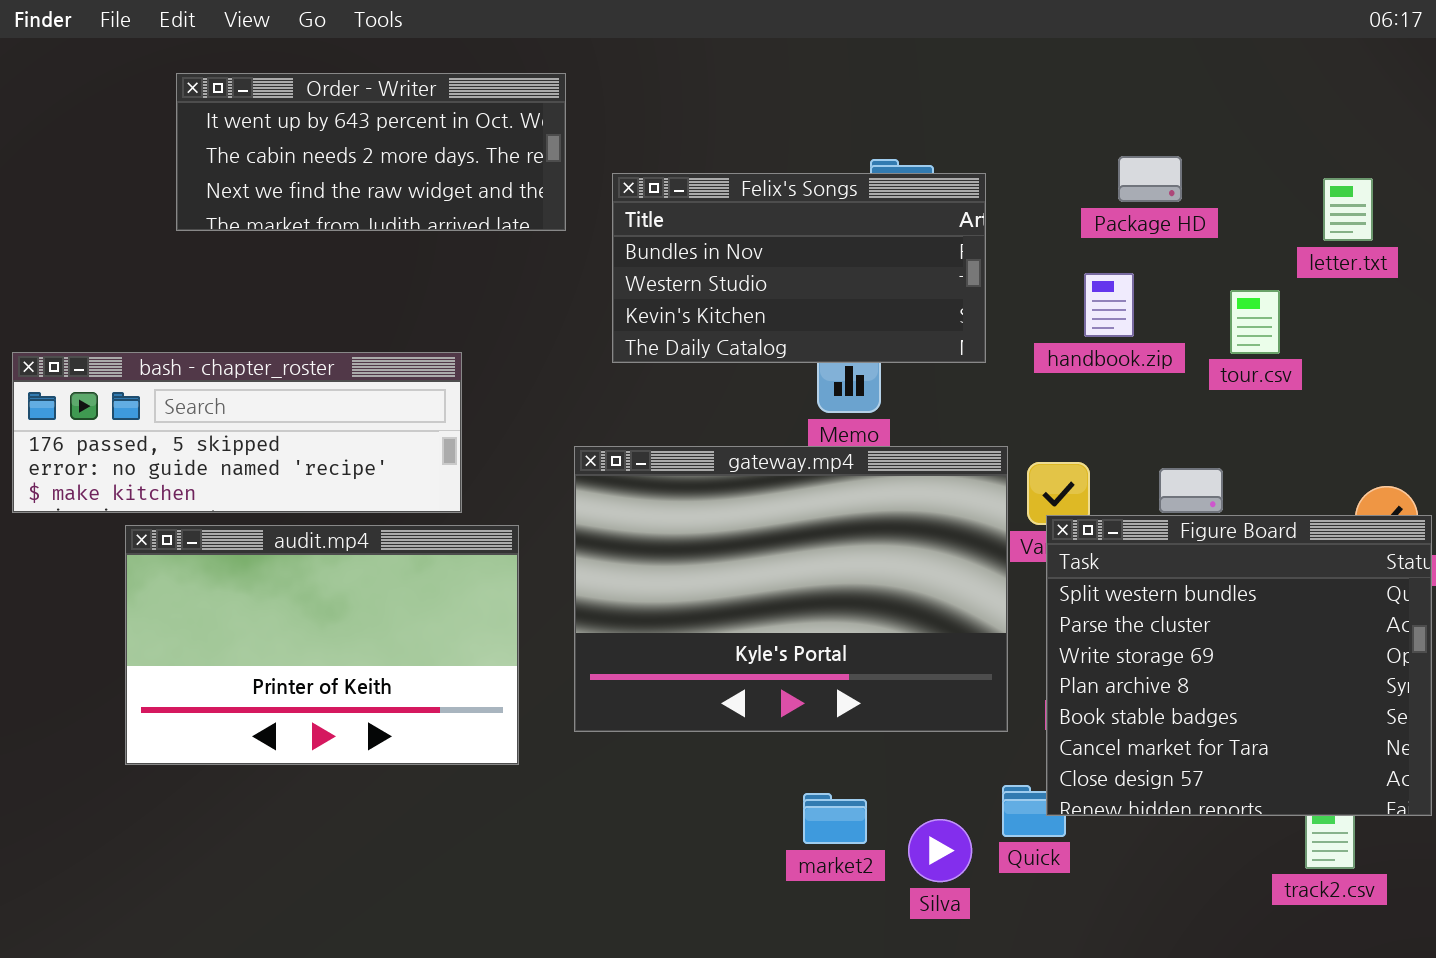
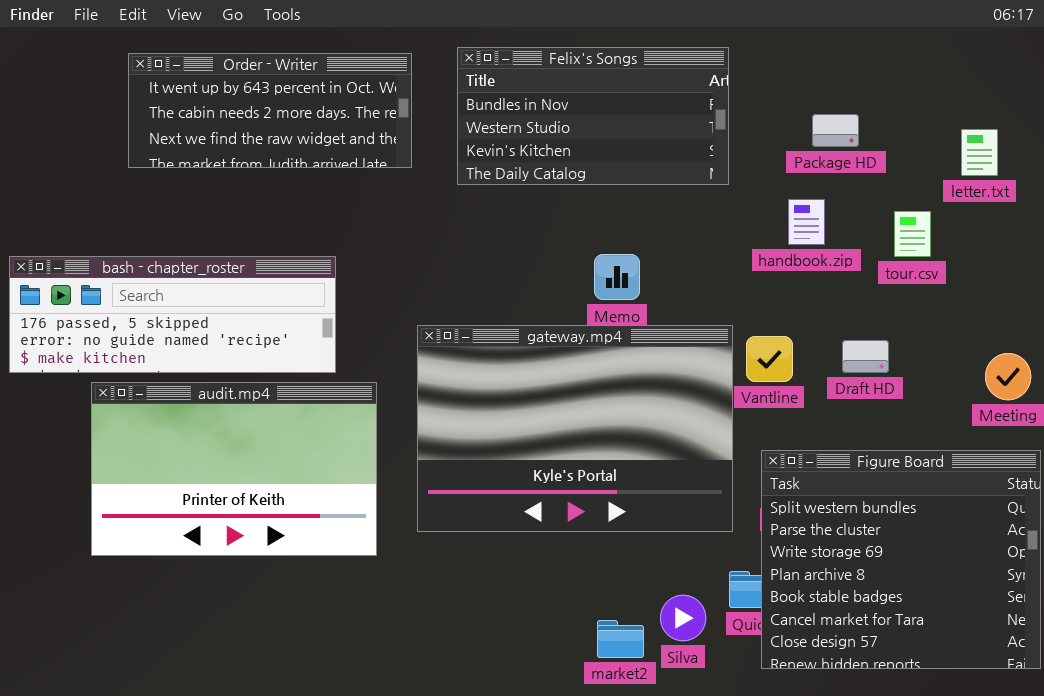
Felix's Songs: [612,173,986,363] -> [457,47,729,185], moved
Figure Board: [1046,515,1432,816] -> [761,450,1041,669], moved
market2: [803,793,867,844] -> [597,620,644,658], moved

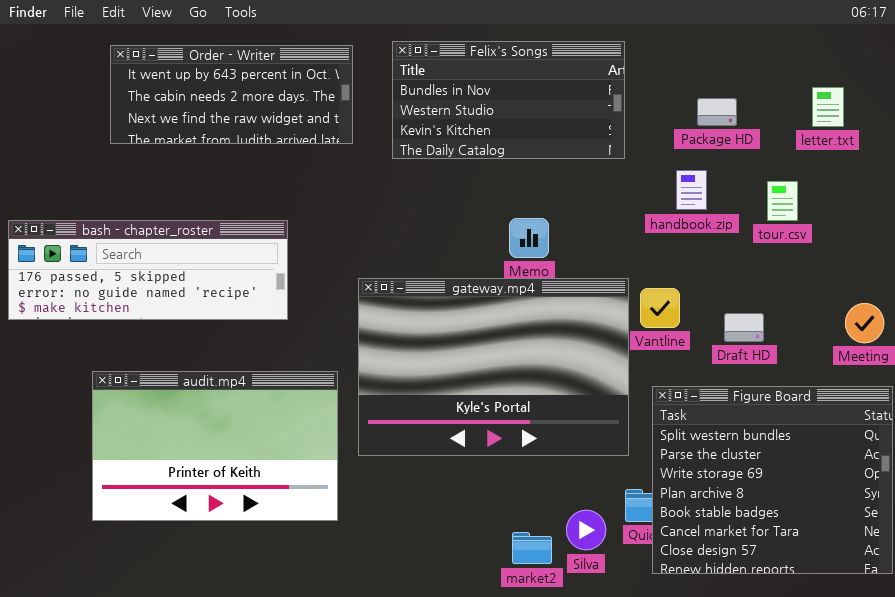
letter.txt: [961,129,998,176] -> [812,87,844,127], moved
Draft HD: [842,340,889,373] -> [724,313,764,342], moved
audit.mp4: [91,382,377,556] -> [92,371,338,521], moved

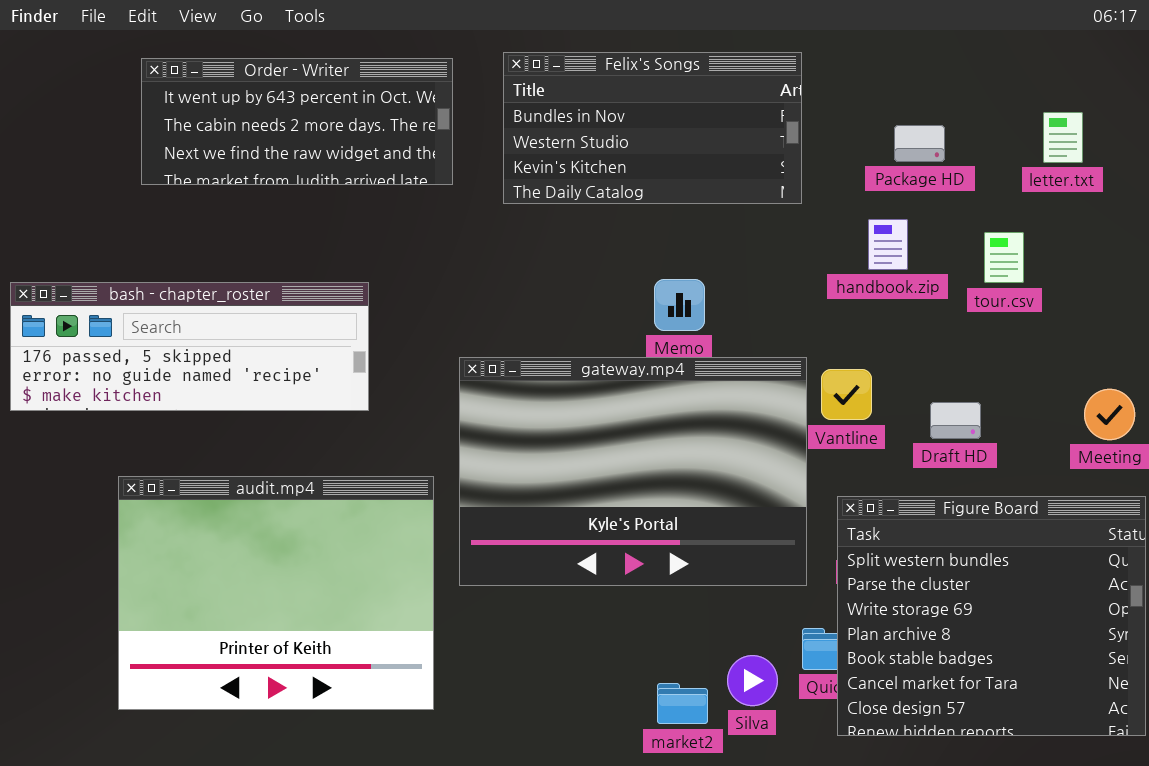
audit.mp4: [92,371,338,521] -> [118,476,434,710], resized

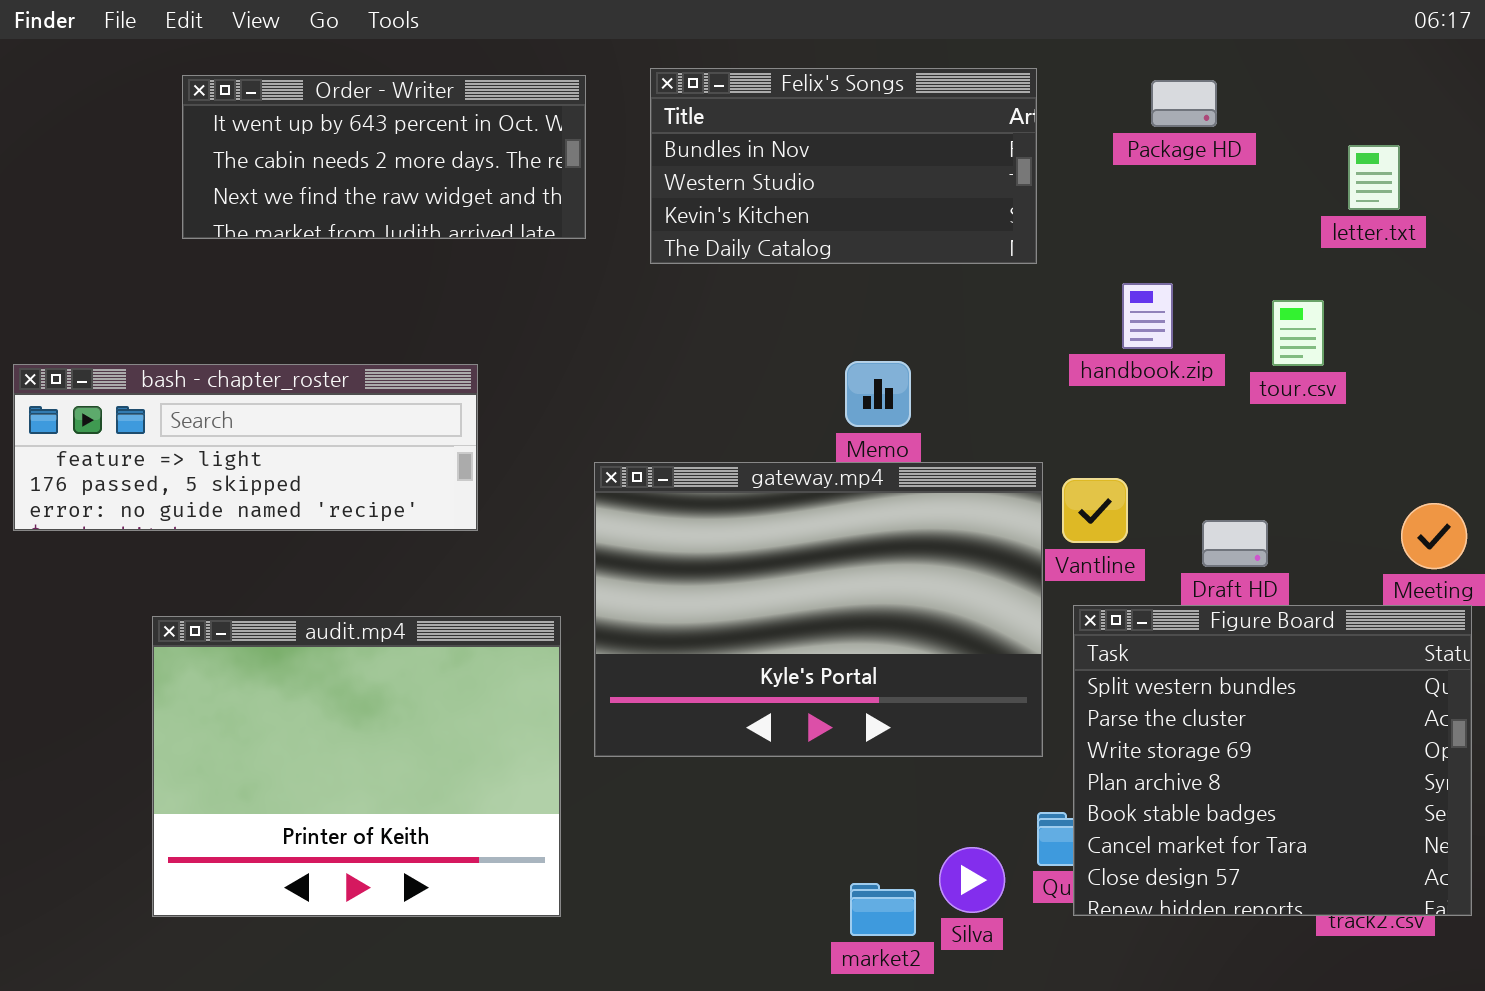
Package HD: [894,125,945,162] -> [1151,80,1217,127], moved
bash - chapter_roster: [10,282,369,411] -> [13,364,478,531], scrolled up 1 row
Figure Board: [837,496,1146,736] -> [1073,605,1472,916], moved

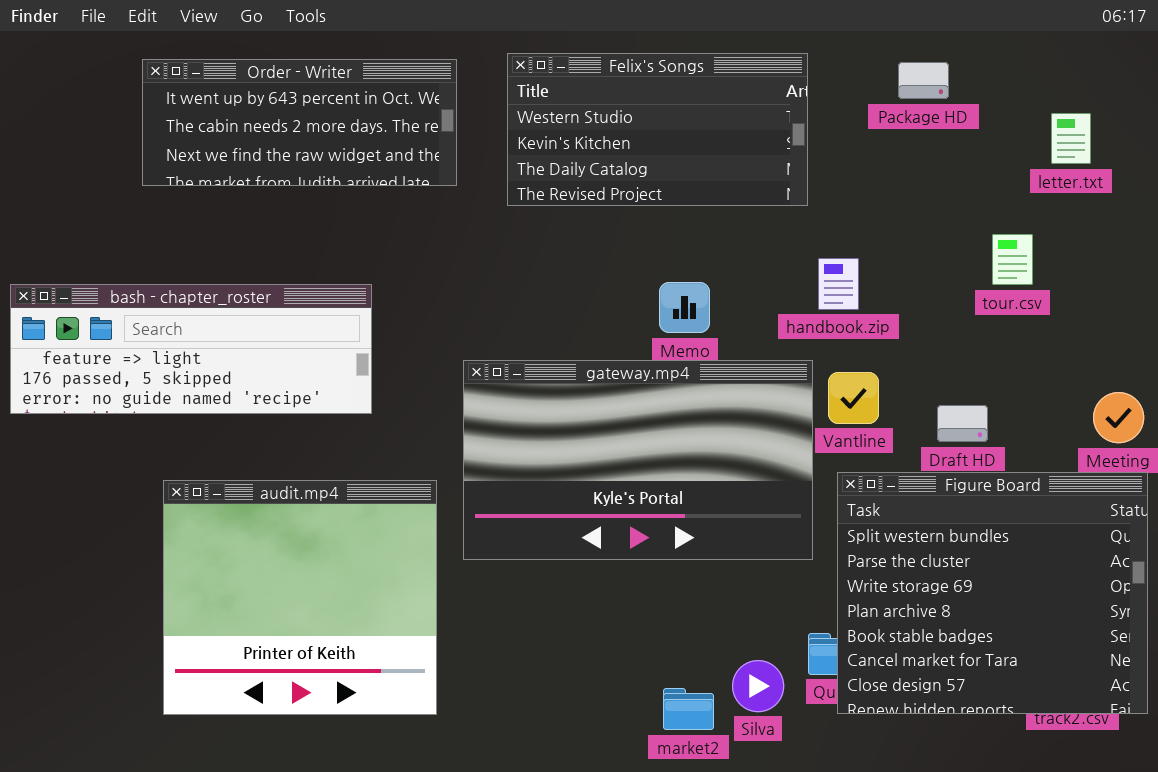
Felix's Songs: [650,68,1037,264] -> [507,53,808,206], scrolled down 1 row
handbook.zip: [1122,283,1173,349] -> [818,258,859,310], moved
gateway.mp4: [594,462,1043,757] -> [463,360,813,560], resized
audit.mp4: [152,616,561,917] -> [163,480,437,715], resized

